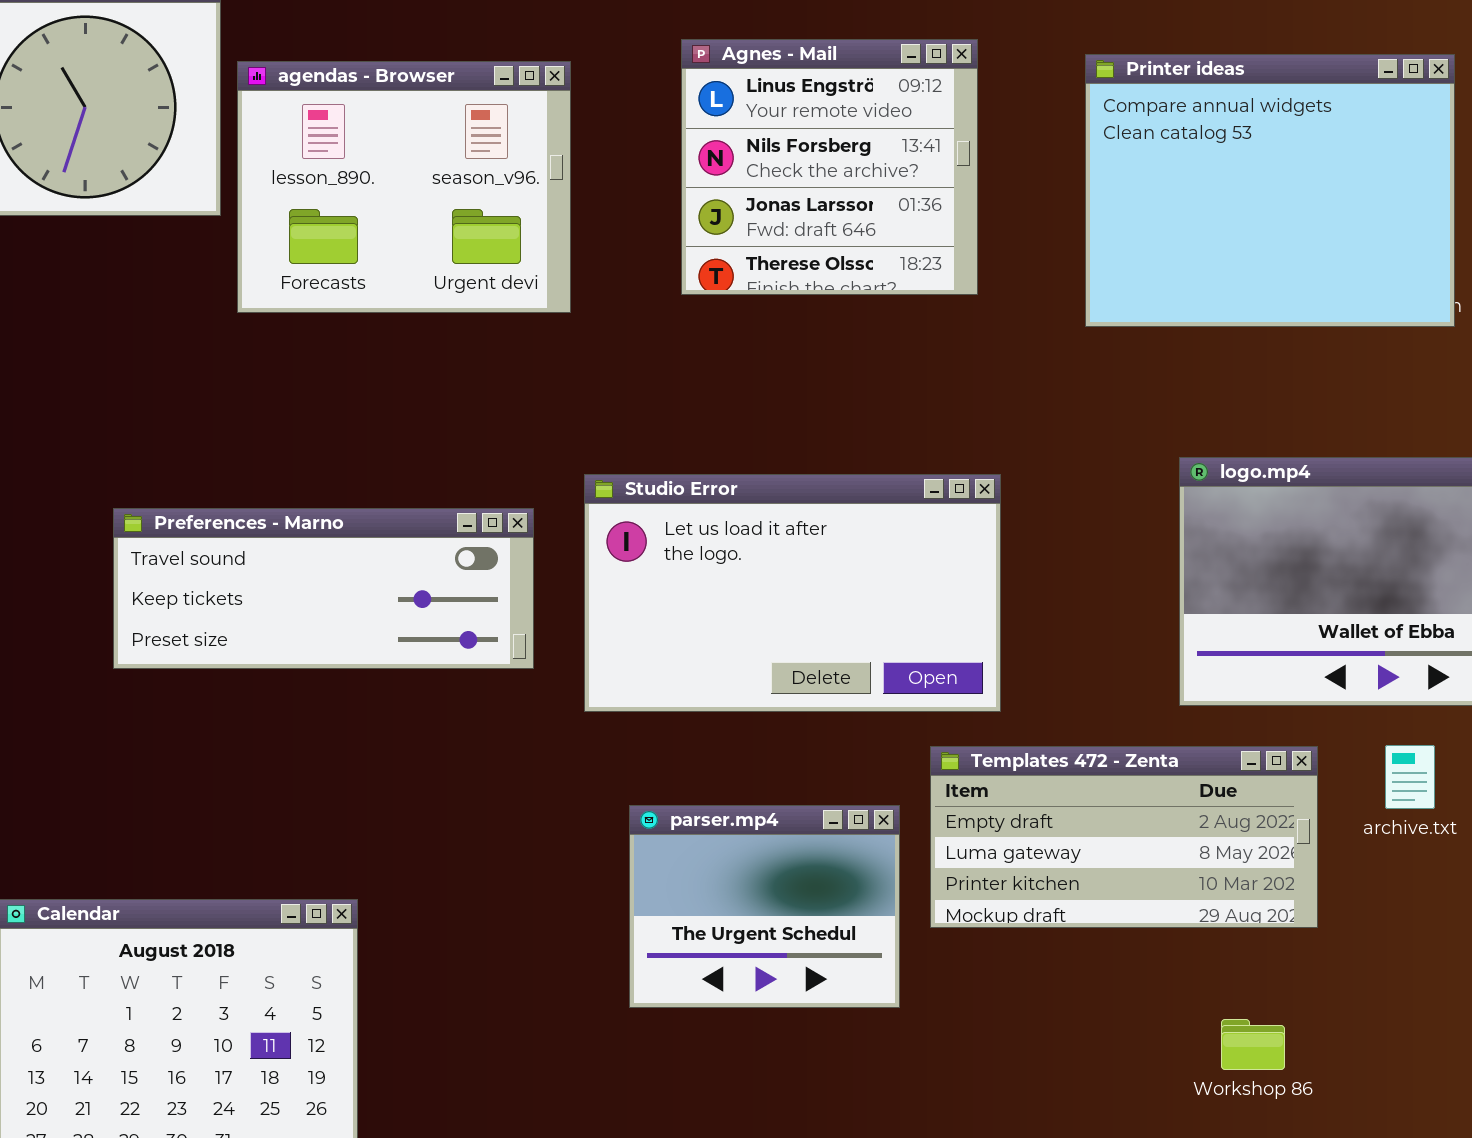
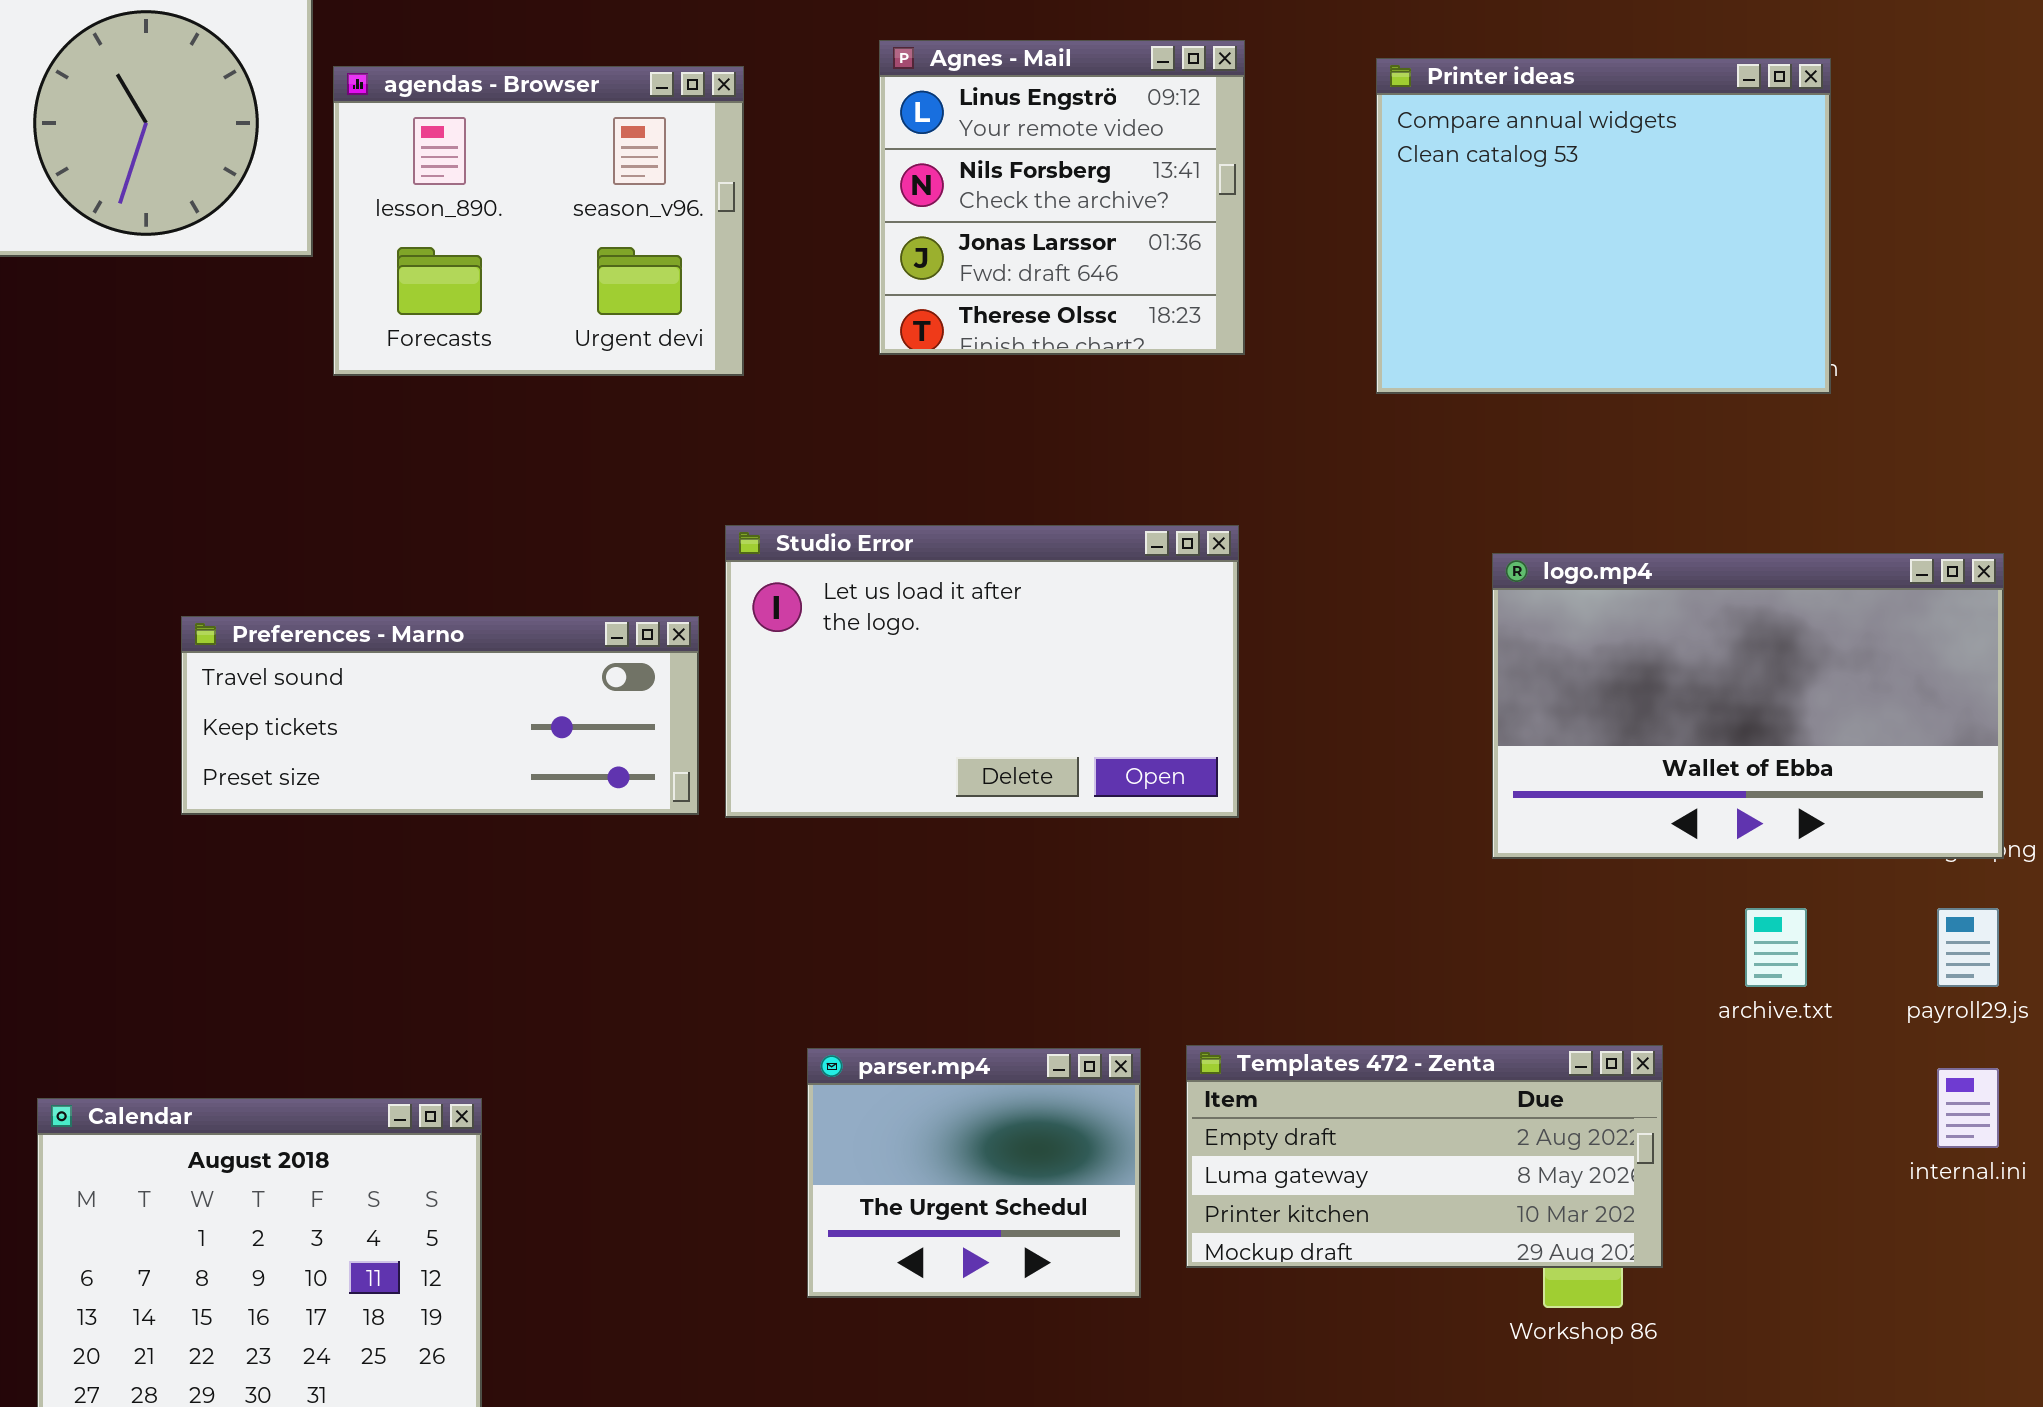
Studio Error: [584,474,1001,712] -> [725,525,1239,818], moved
Templates 472 - Zenta: [930,746,1318,928] -> [1186,1045,1663,1268], moved
parser.mp4: [629,805,900,1008] -> [807,1048,1141,1298], moved

